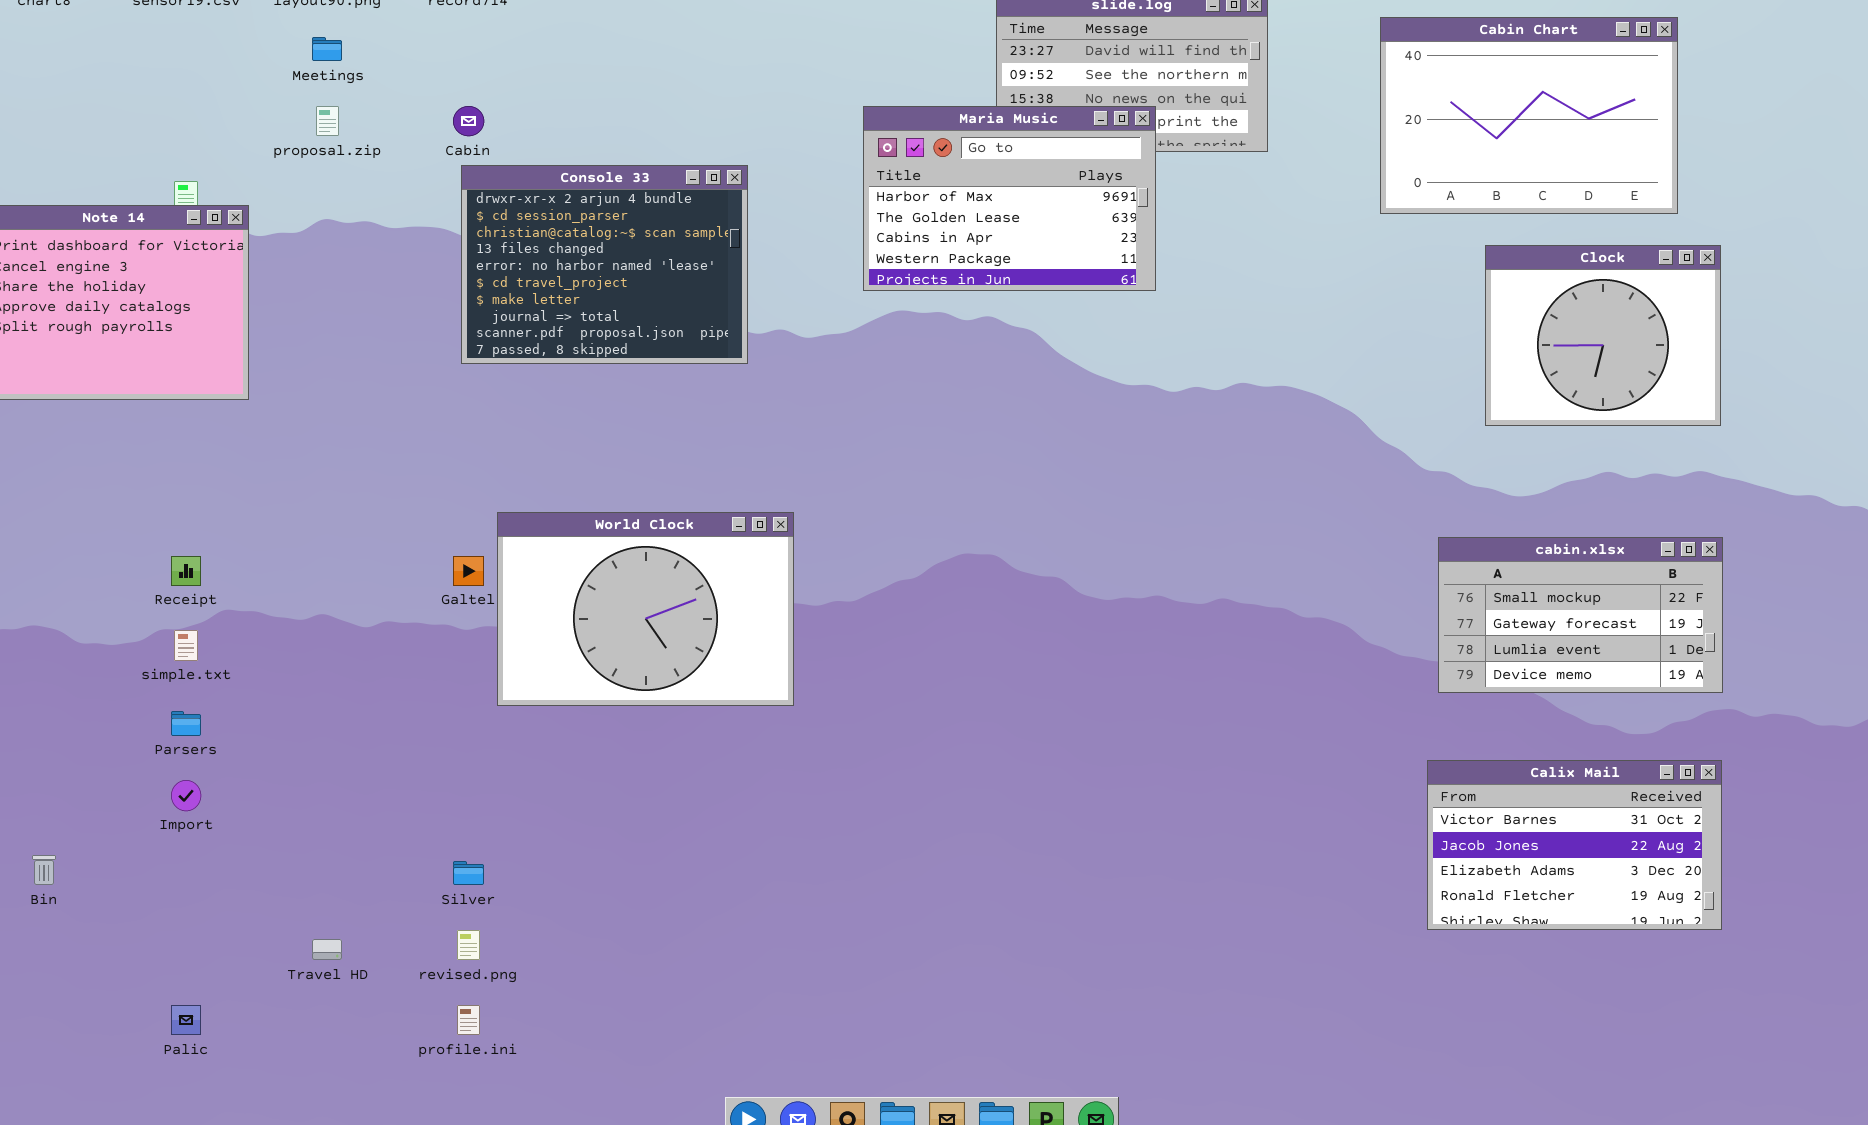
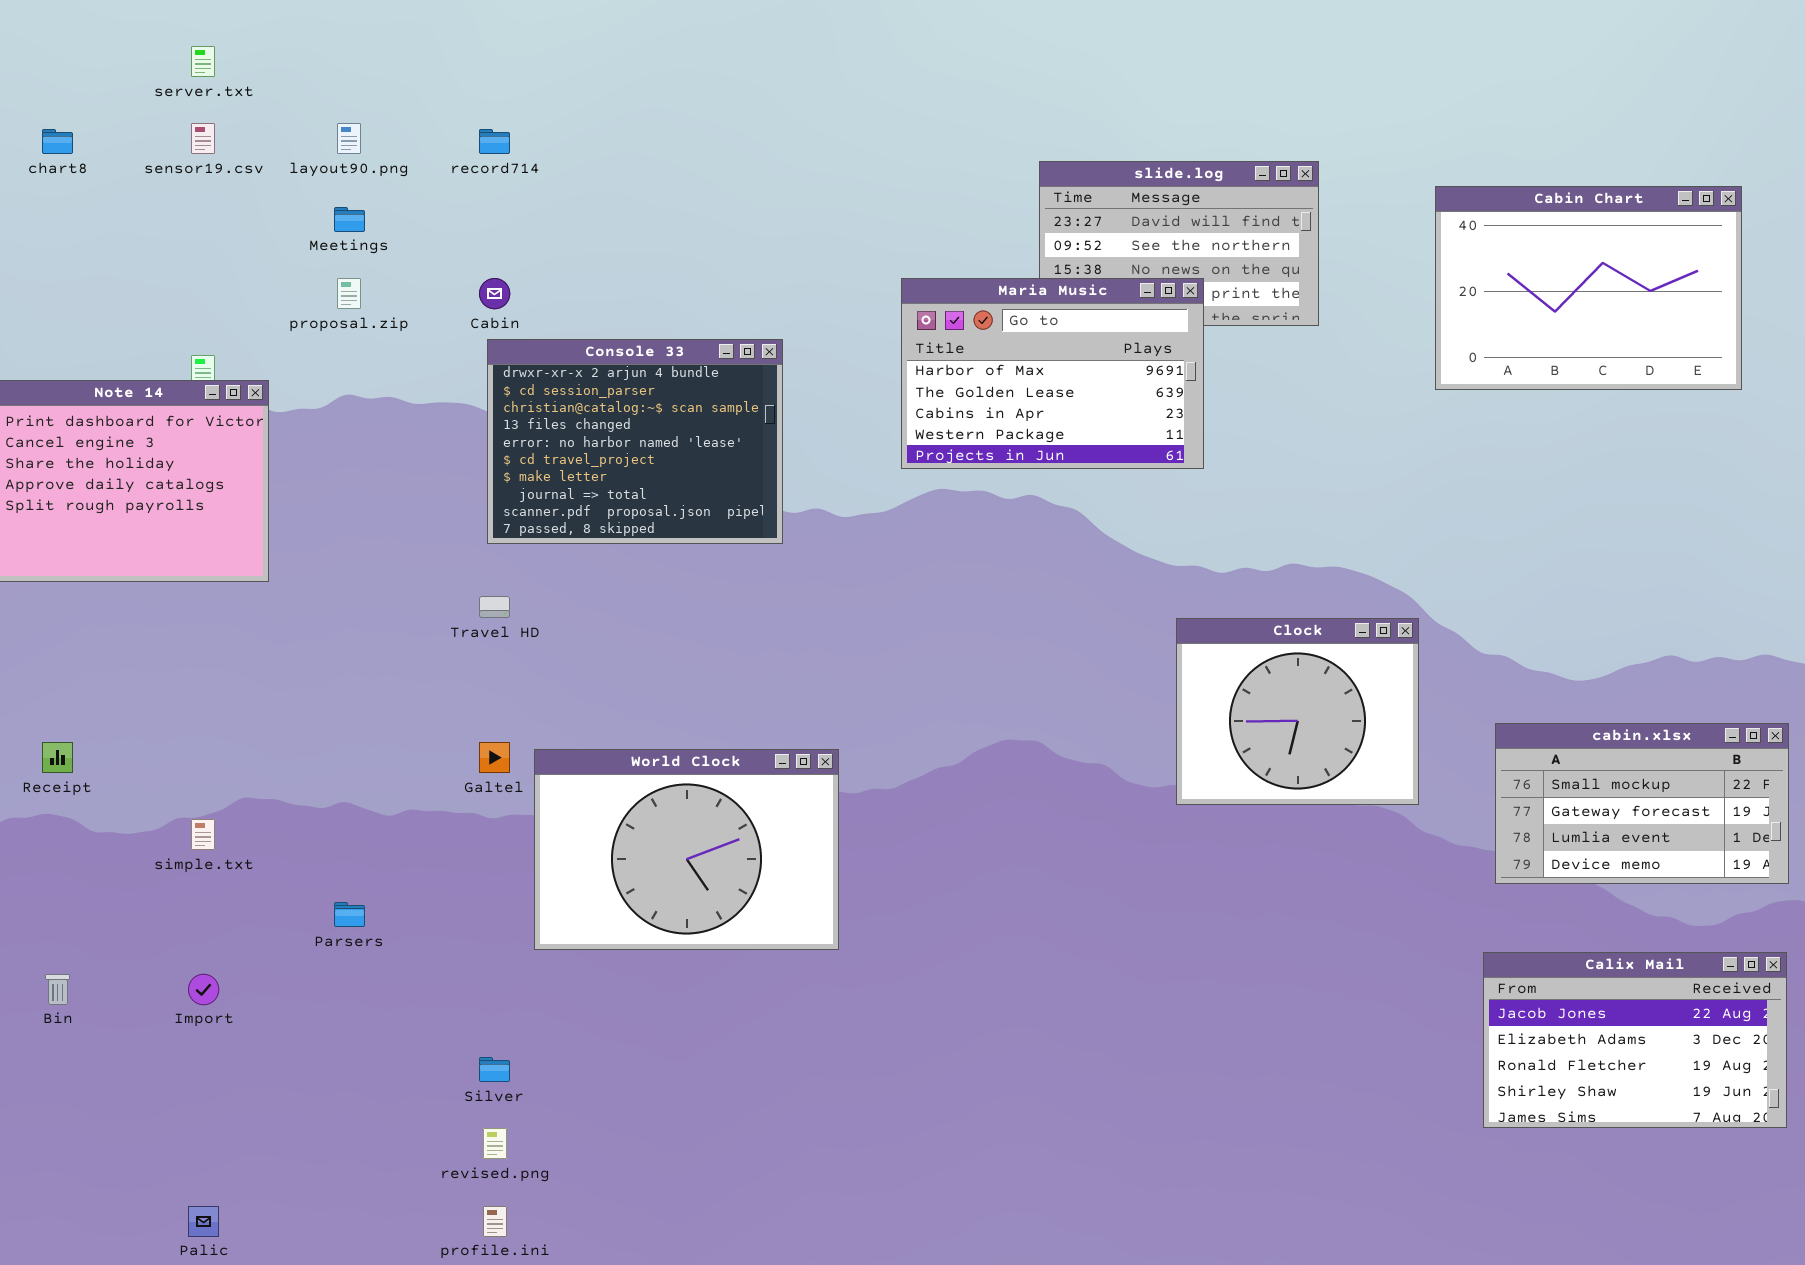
Clock: [1485,245,1721,426] -> [1176,618,1419,805], moved
World Clock: [497,512,794,706] -> [534,749,839,950], moved
Receipt: [171,556,201,586] -> [42,742,73,773], moved
Parsers: [171,711,201,736] -> [334,902,365,927], moved
Calix Mail: [1427,760,1722,930] -> [1483,952,1787,1128], scrolled down 1 row
Bin: [32,855,56,885] -> [45,974,70,1005], moved
Travel HD: [312,939,342,960] -> [479,596,510,618], moved

